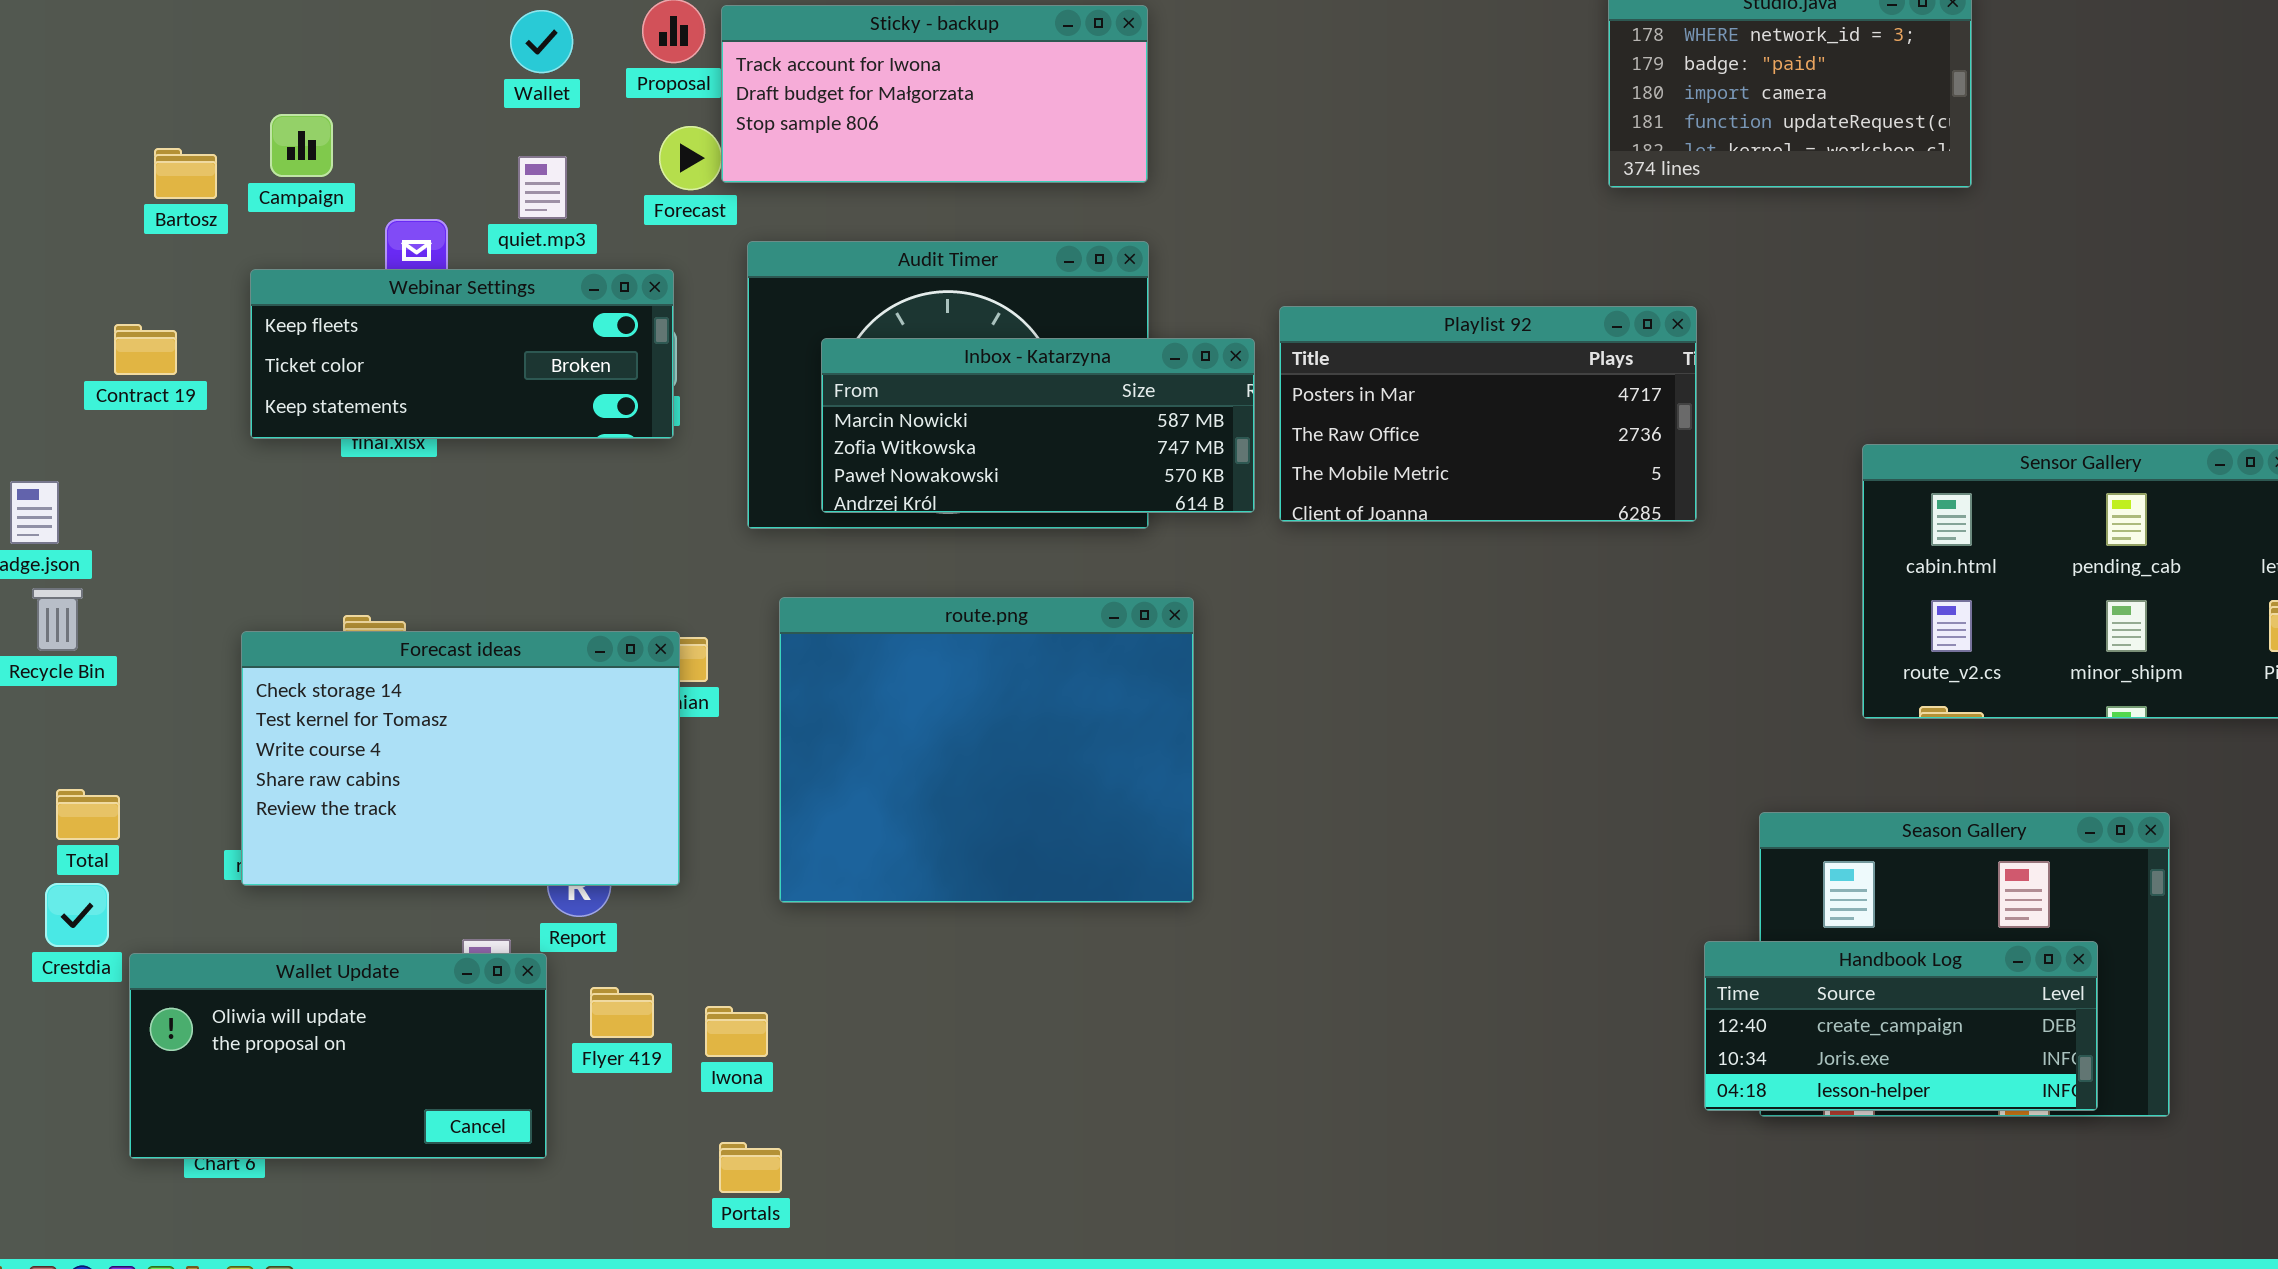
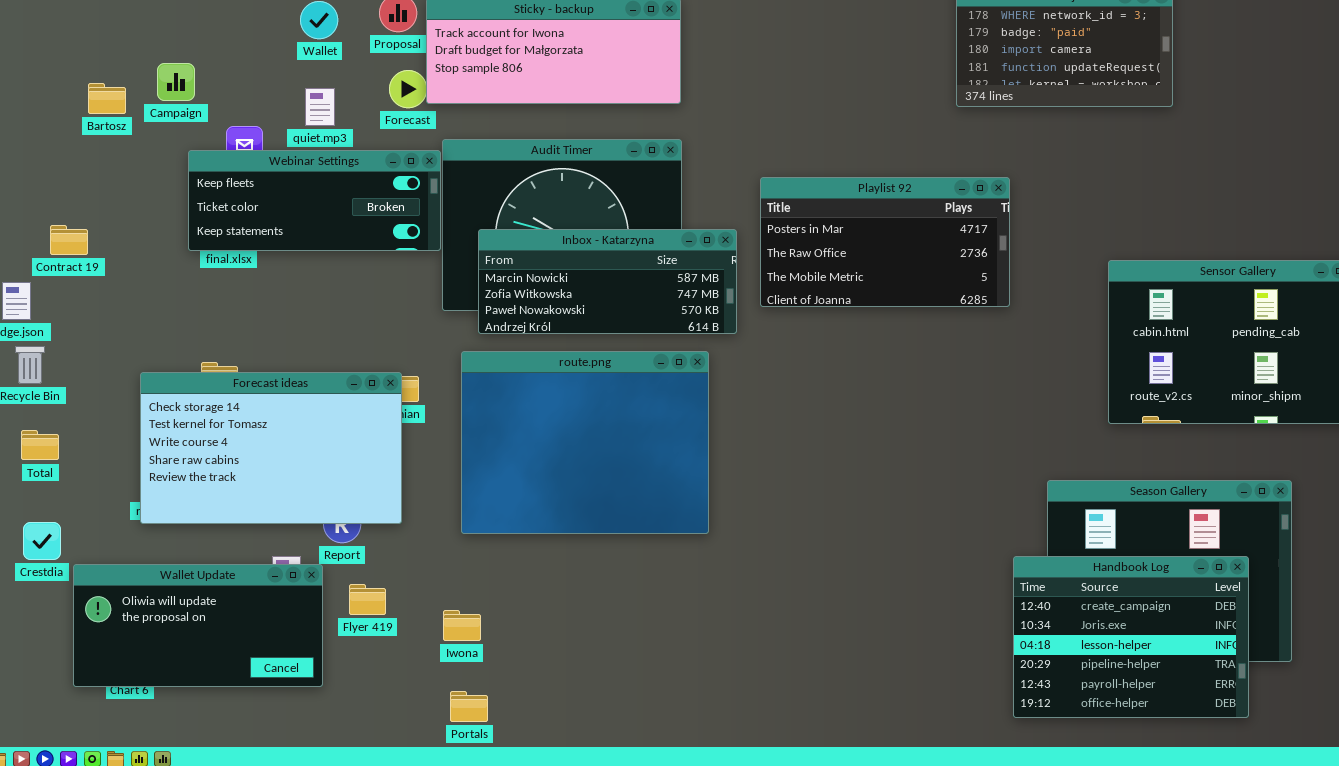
Webinar Settings: [250,269,674,439] -> [188,150,441,251], moved
Contract 19: [114,324,177,375] -> [50,225,88,255], moved
Inbox - Katarzyna: [821,338,1255,513] -> [478,229,737,334], moved
Total: [56,789,120,840] -> [21,430,59,460], moved
Handbook Log: [1704,941,2098,1111] -> [1013,556,1249,718], resized
Iwona: [705,1006,768,1057] -> [443,610,481,641], moved
Portals: [719,1142,782,1193] -> [450,691,488,722], moved

